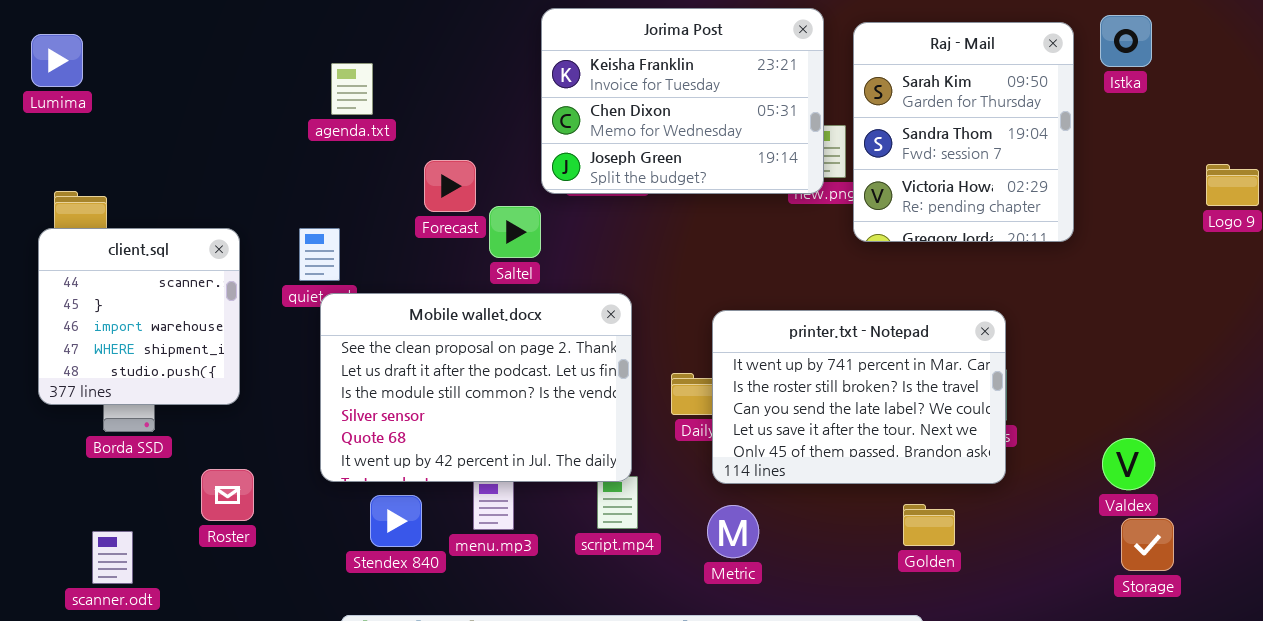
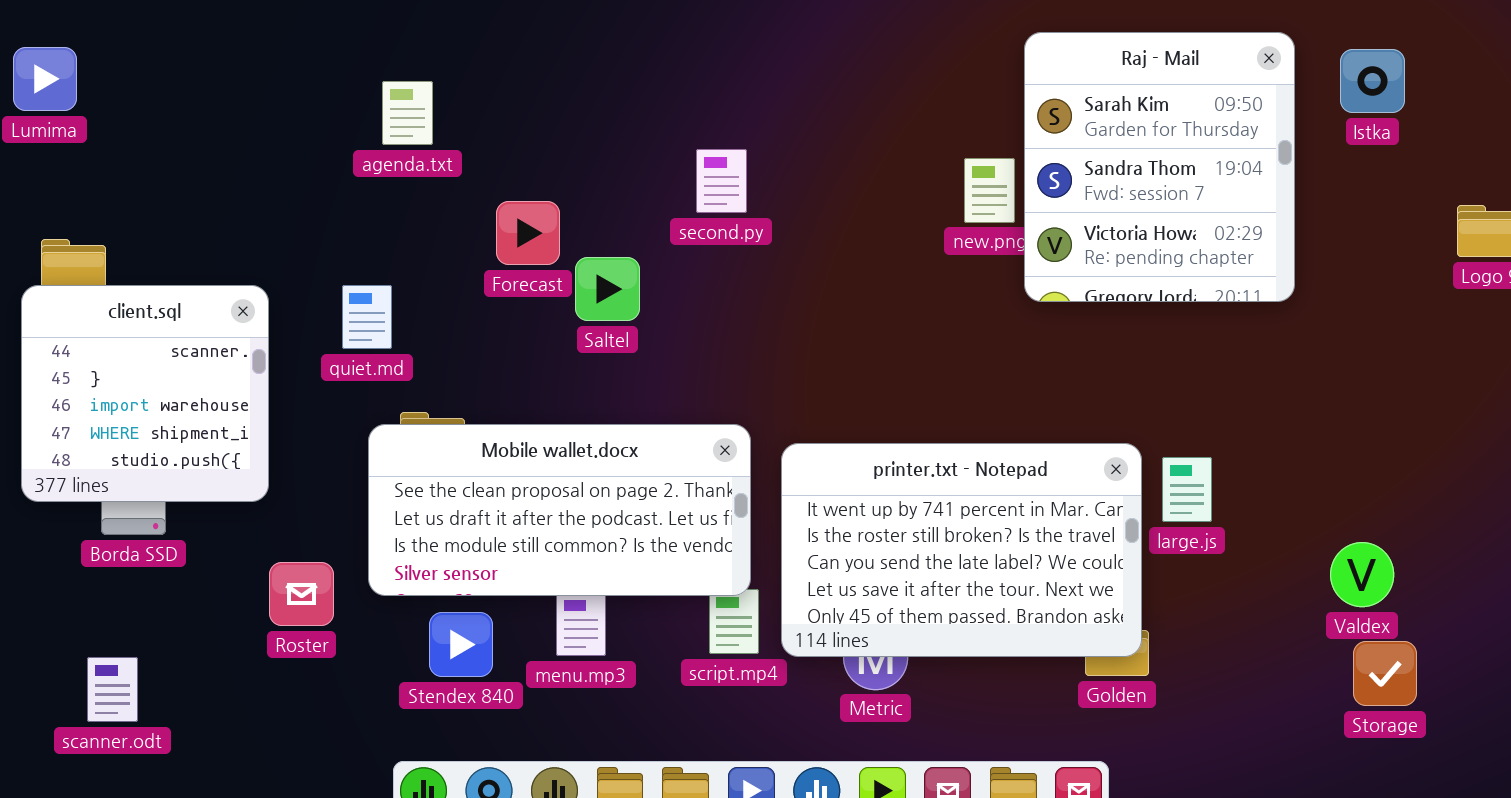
Jorima Post: [541,8,824,194] -> none, closed
Istka: [1100,15,1152,67] -> [1340,49,1405,113], moved
Mobile wallet.docx: [320,293,632,482] -> [368,424,751,596], resized
printer.txt - Notepad: [712,310,1006,484] -> [781,443,1142,657], moved
Roster: [201,469,254,521] -> [269,562,334,626], moved

